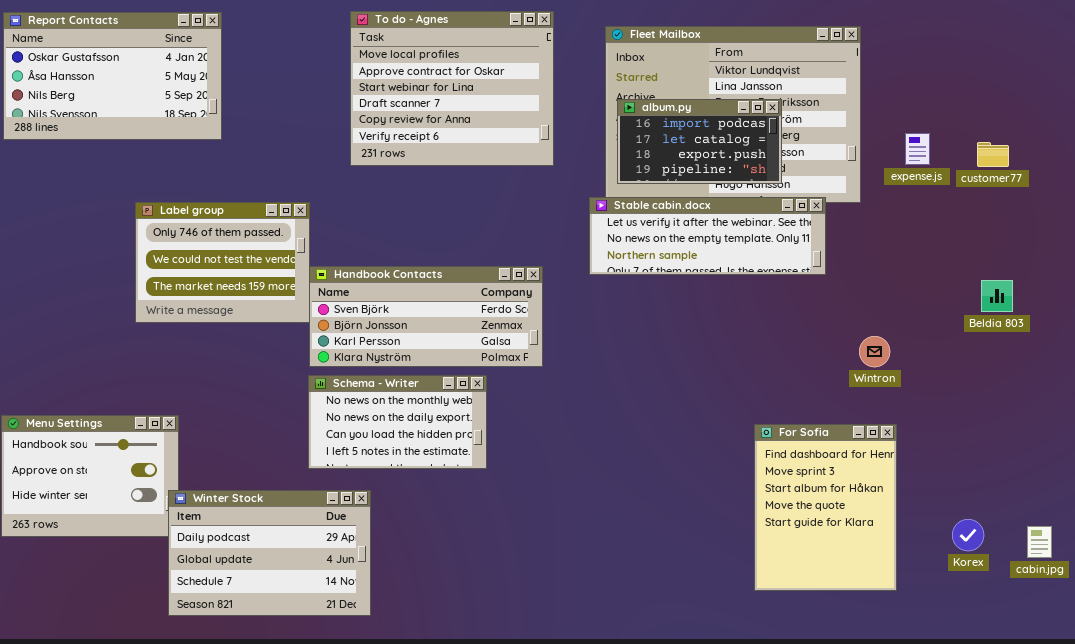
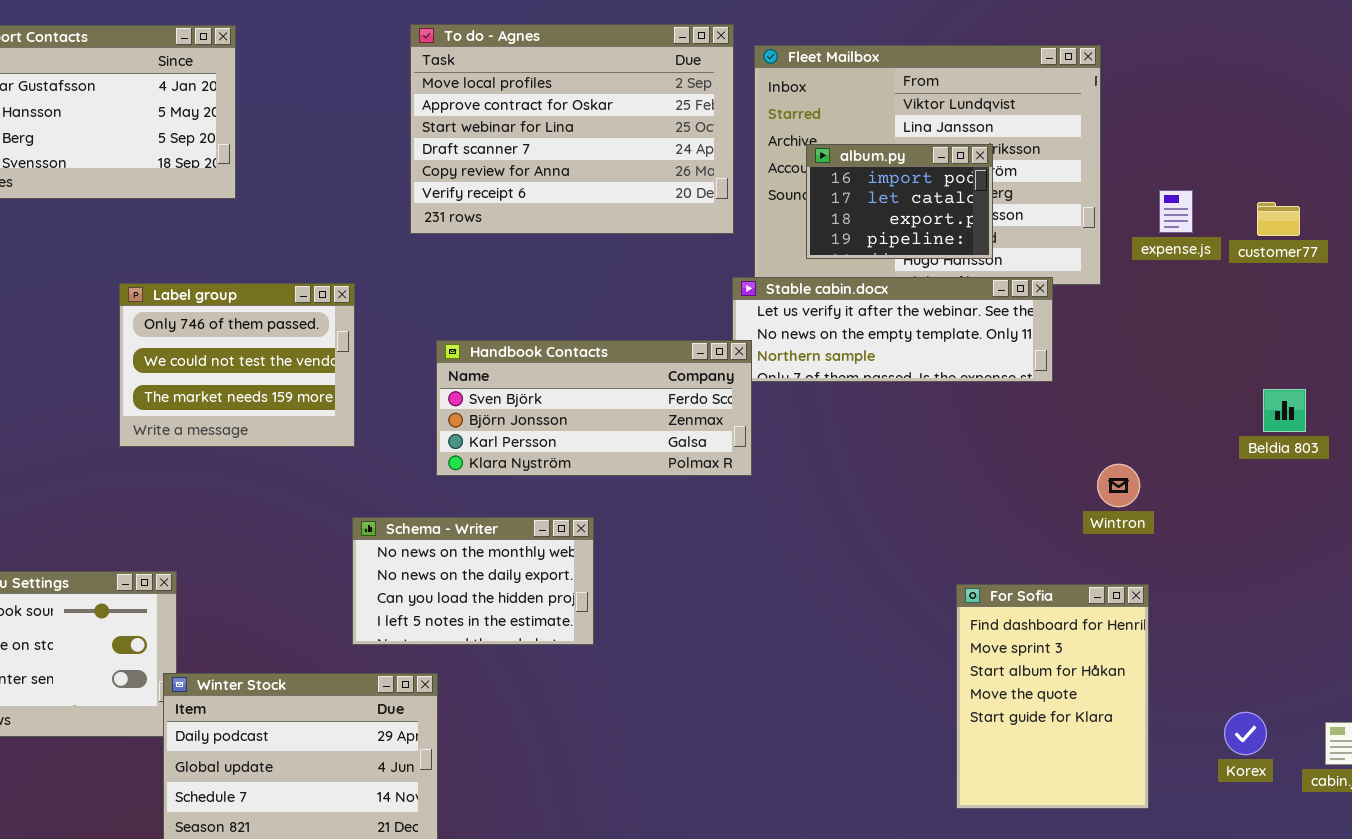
To do - Agnes: [350,11,554,166] -> [410,24,734,234], resized
album.py: [617,99,782,184] -> [806,144,993,259], resized
Handbook Contacts: [309,266,543,367] -> [436,340,752,476], moved

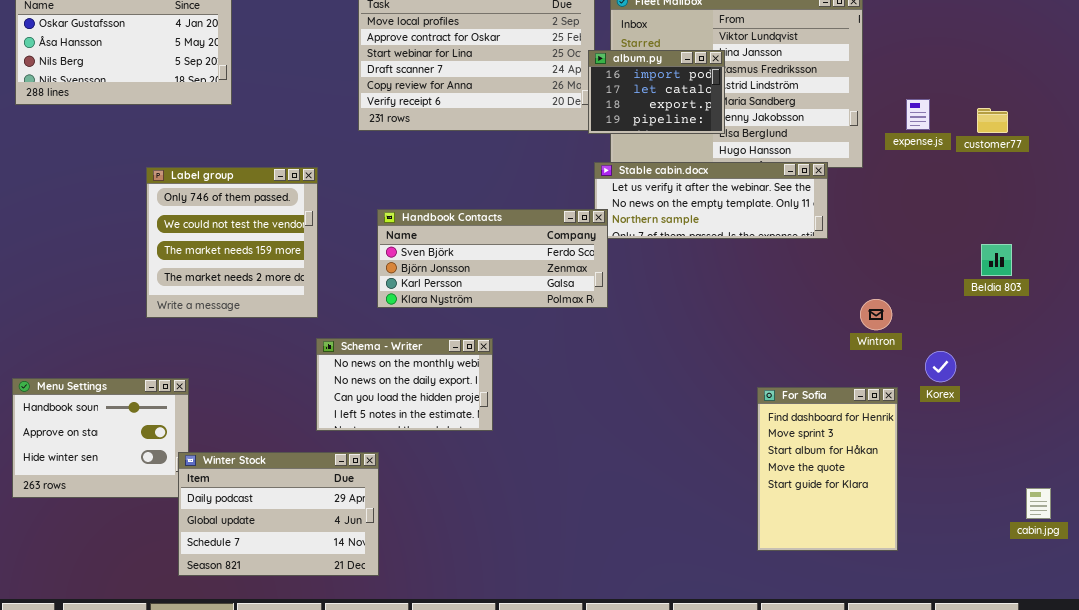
album.py: [806,144,993,259] -> [588,50,725,134], moved
Label group: [119,283,355,447] -> [146,167,318,318], resized
Korex: [1224,712,1267,755] -> [925,351,956,382], moved

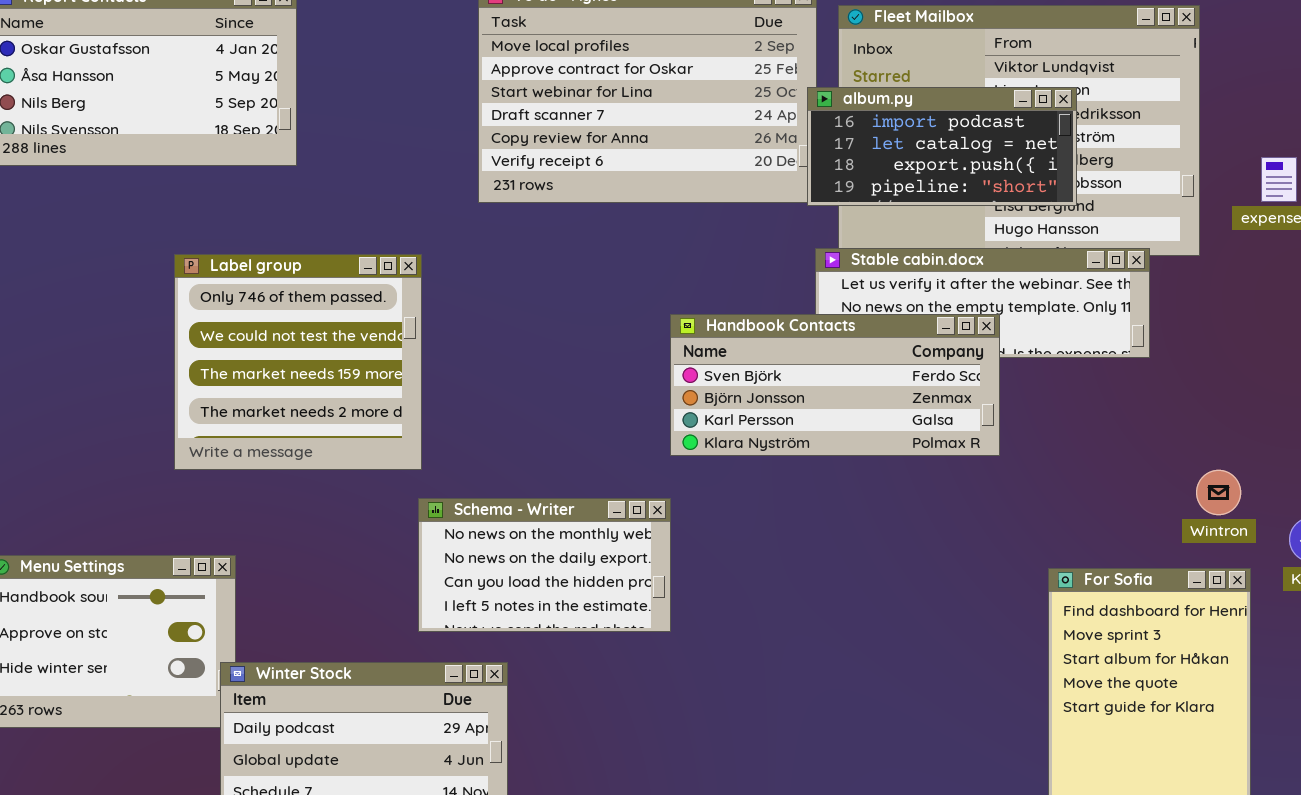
album.py: [588,50,725,134] -> [807,87,1077,206], resized
Handbook Contacts: [377,209,608,308] -> [670,314,1000,456], moved
Wintron: [860,299,892,330] -> [1196,470,1241,515], moved

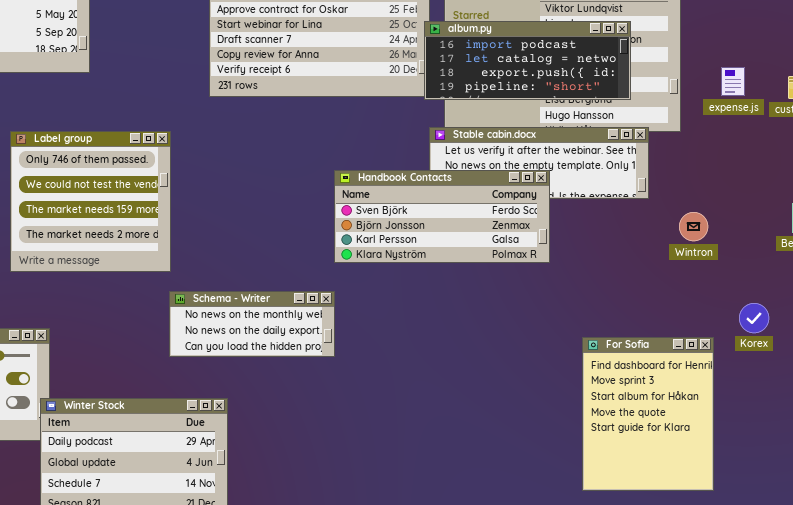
album.py: [807,87,1077,206] -> [424,21,631,100], resized
Wintron: [1196,470,1241,515] -> [679,212,708,241], moved
Schema - Writer: [418,498,671,632] -> [169,291,335,357], resized

